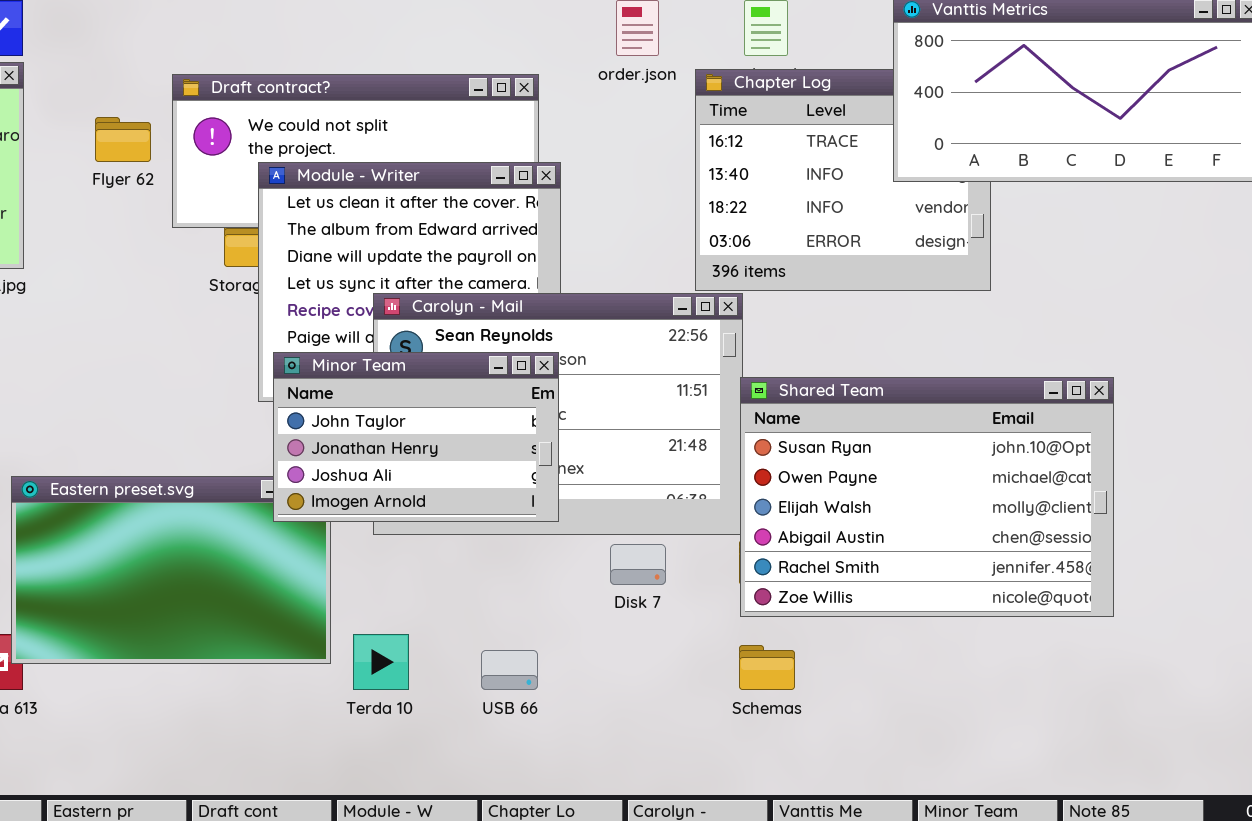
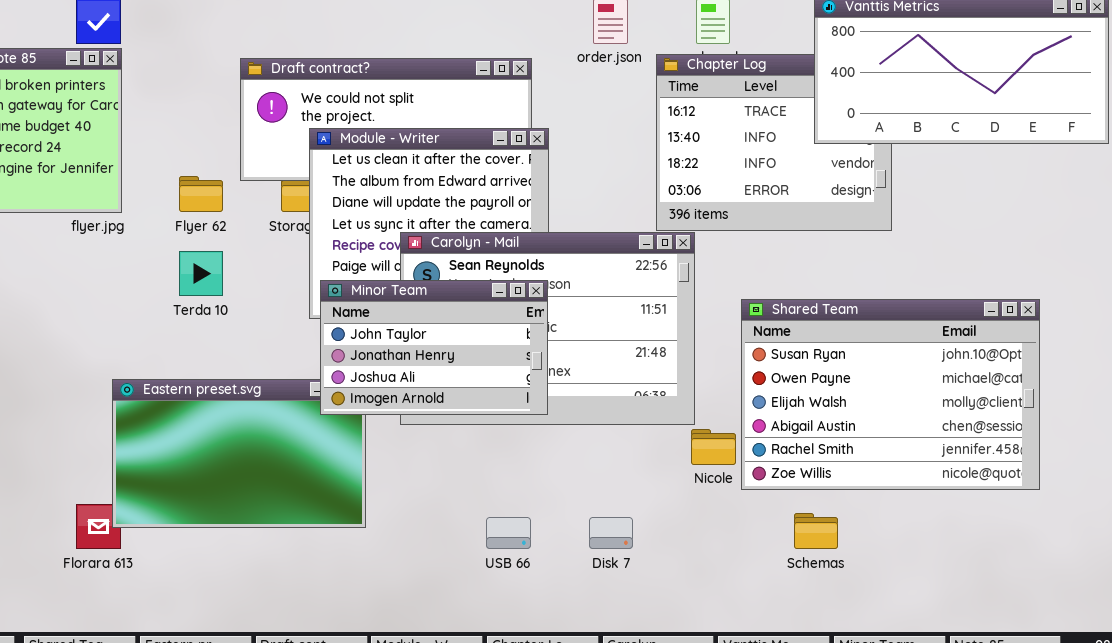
Flyer 62: [95,117,151,162] -> [179,176,223,212], moved
Shared Team: [740,377,1114,617] -> [741,299,1040,490], moved
Disk 7: [610,544,666,585] -> [589,517,633,549], moved
Terda 10: [353,634,409,690] -> [179,251,223,296], moved
Schemas: [739,645,795,690] -> [794,513,838,549], moved

